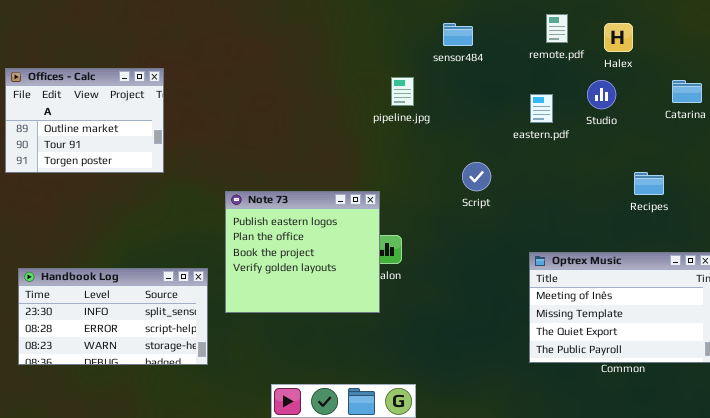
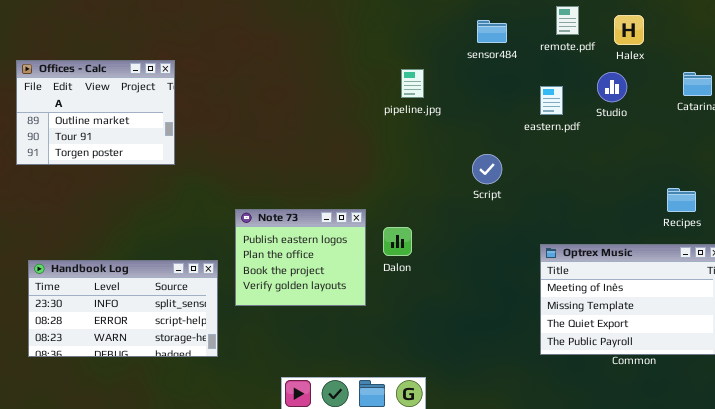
sensor484: [443,23,473,46] -> [477,20,507,43], moved
Recipes: [634,172,664,195] -> [667,188,696,212], moved
Note 73: [225,191,380,313] -> [235,209,366,306], resized

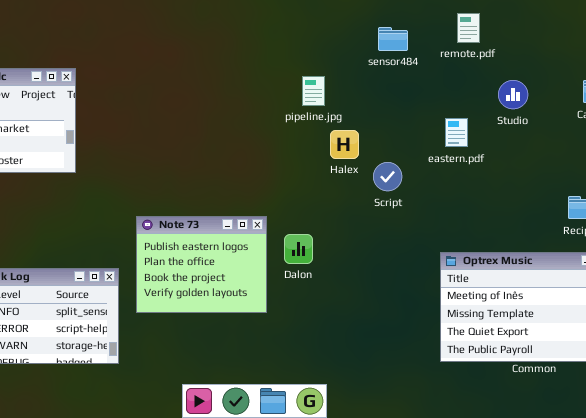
Halex: [614,15,644,45] -> [330,130,359,159], moved
eastern.pdf: [540,86,563,115] -> [445,118,468,147], moved

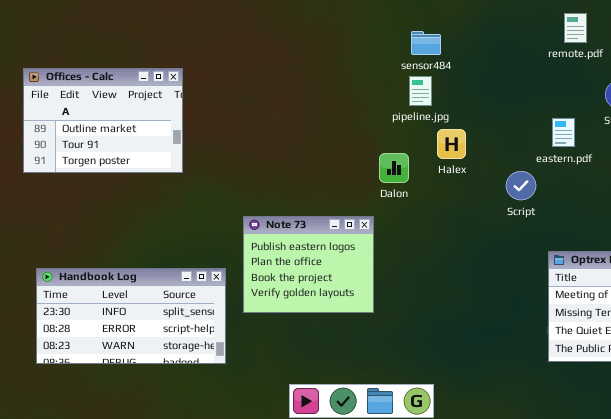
sensor484: [378,27,408,51] -> [411,31,441,55], moved
Script: [373,162,402,191] -> [506,171,536,200], moved
Dalon: [284,234,313,264] -> [379,153,409,183], moved

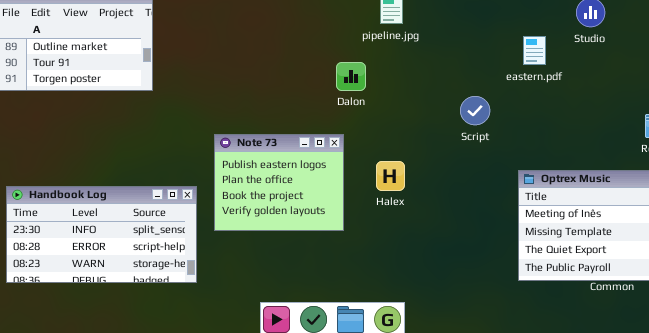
Halex: [437,129,466,159] -> [376,161,405,191], moved
Dalon: [379,153,409,183] -> [336,62,366,91], moved
Script: [506,171,536,200] -> [460,96,490,125], moved

